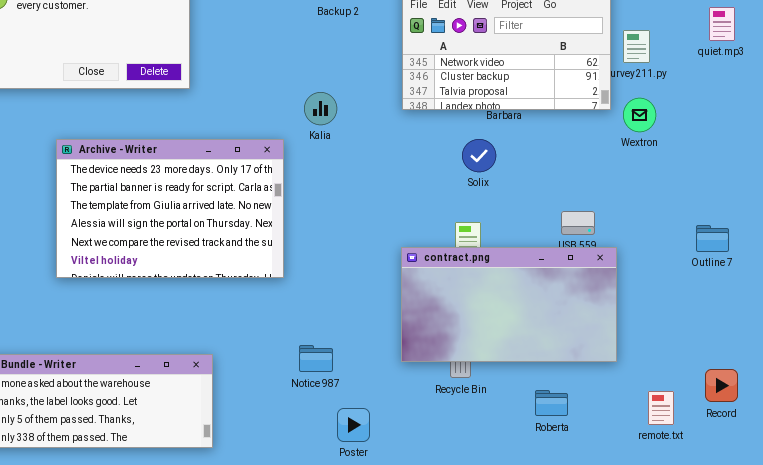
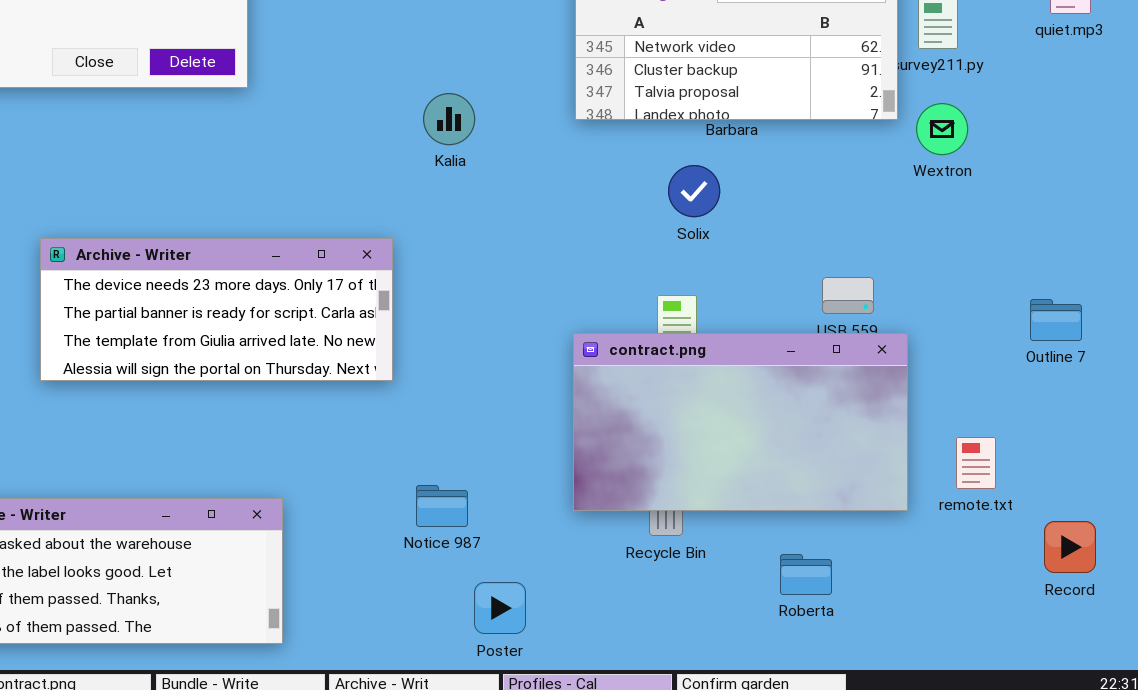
Archive - Writer: [56,139,284,278] -> [40,238,393,381], resized
remote.txt: [648,391,674,425] -> [956,437,996,489], moved

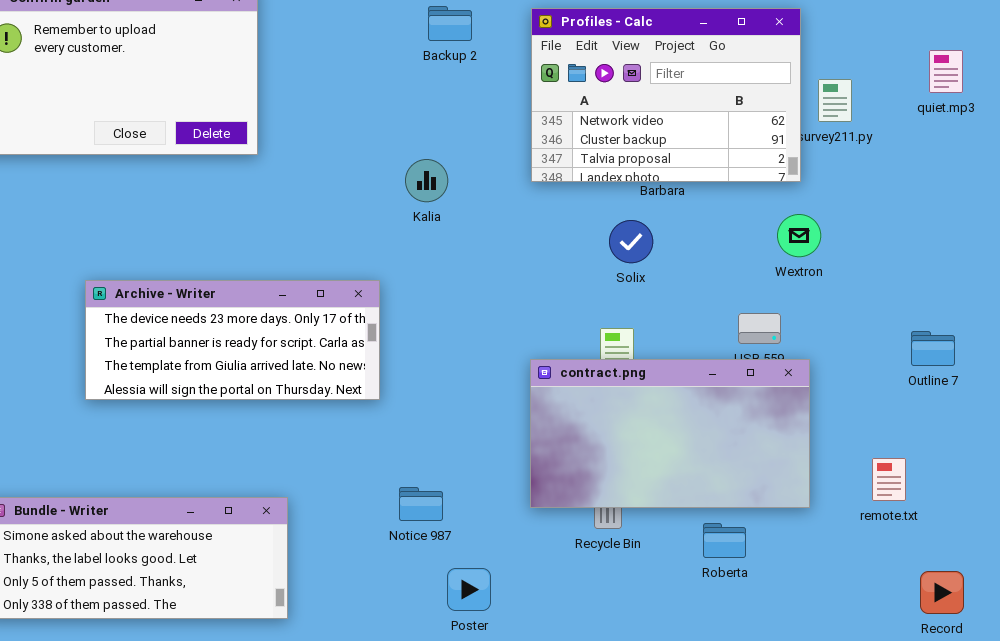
Wextron: [916,103,968,155] -> [777,214,821,257], moved
remote.txt: [956,437,996,489] -> [872,458,906,501], moved
Record: [1044,521,1096,573] -> [920,571,964,614], moved
Roberta: [780,554,832,595] -> [703,523,746,558], moved

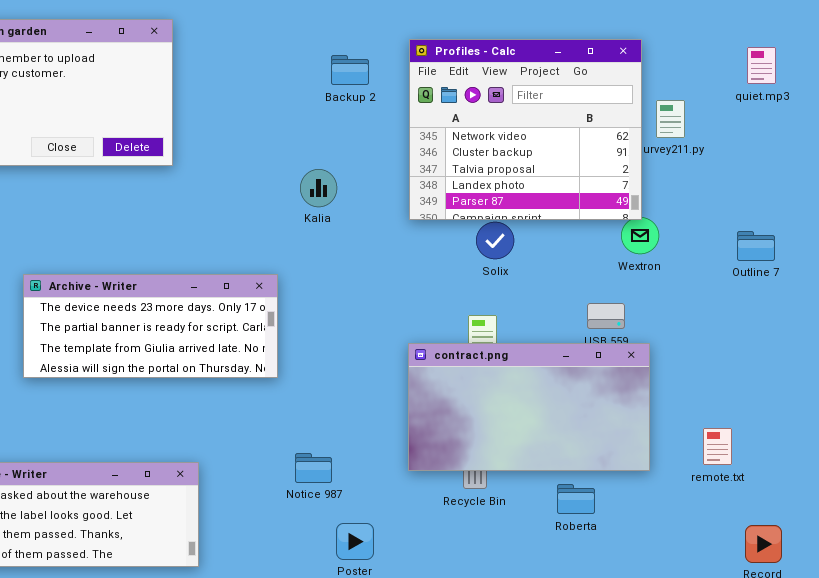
Backup 2: [428,6,472,41] -> [331,55,369,85], moved
Profiles - Calc: [531,8,801,182] -> [409,39,642,220], resized
quiet.mp3: [929,50,963,93] -> [747,47,776,84], moved
Outline 7: [911,331,955,366] -> [737,231,775,261], moved

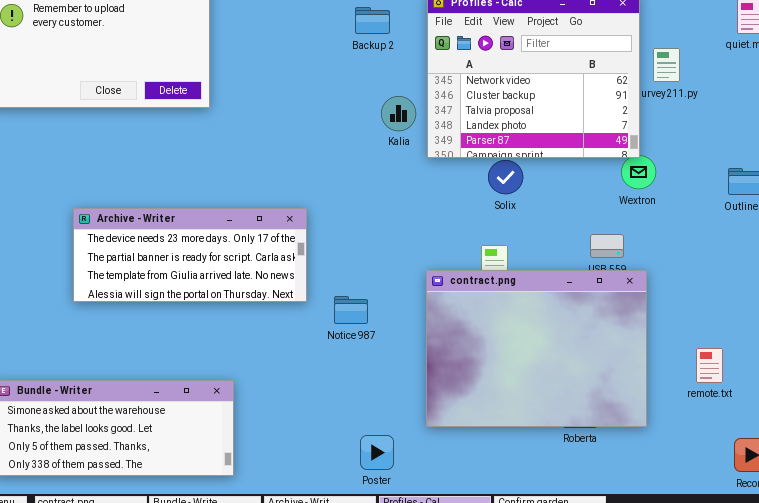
Kalia: [300,169,337,207] -> [381,96,416,131], moved
contract.png: [408,343,650,471] -> [426,270,647,427], resized
Notice 987: [295,453,332,483] -> [334,296,368,324], moved

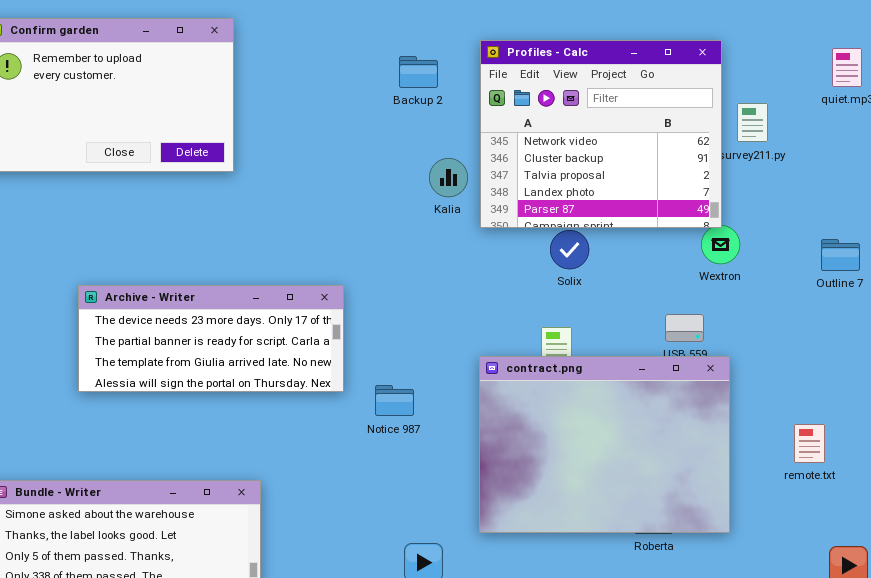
remote.txt: [696,348,723,383] -> [794,424,825,463], moved

